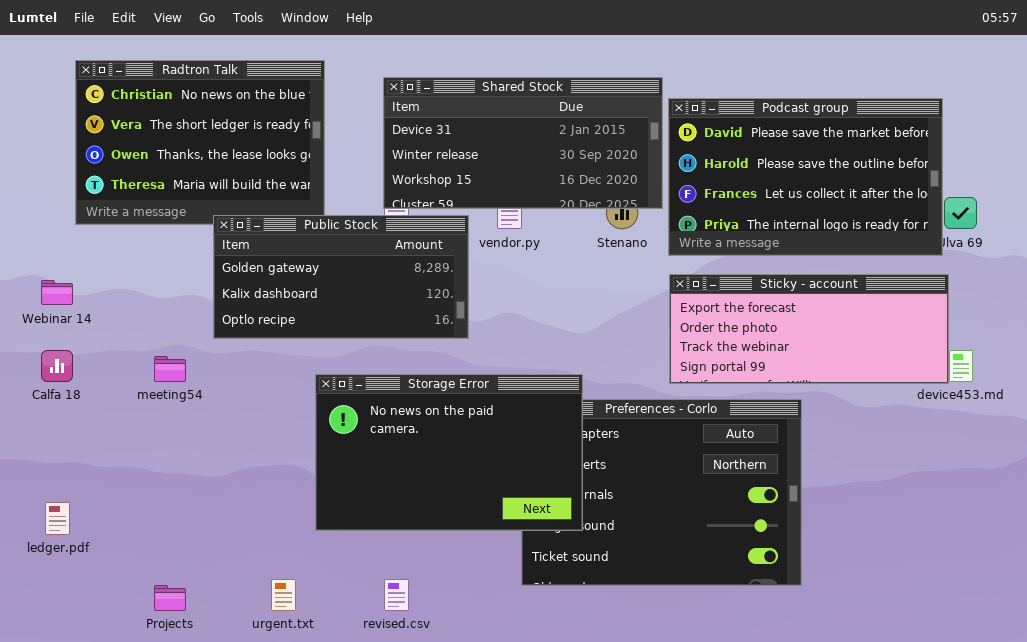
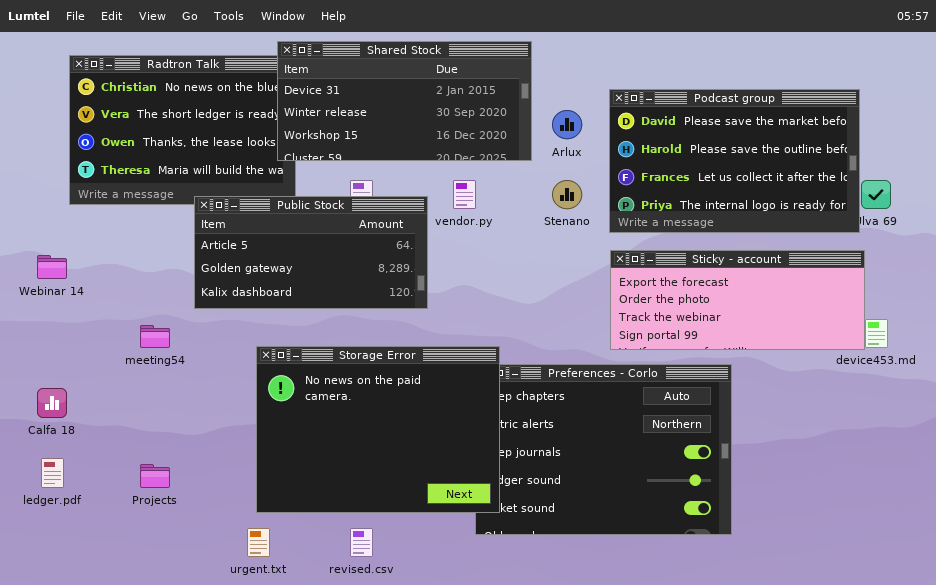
Shared Stock: [383,77,663,209] -> [277,41,532,161], moved
Public Stock: [213,215,469,339] -> [194,196,428,309], scrolled up 1 row
Calfa 18: [41,350,73,382] -> [37,388,67,418], moved
Storage Error: [315,374,583,531] -> [256,346,500,513], moved, resized
Projects: [154,585,186,611] -> [140,464,170,488], moved

